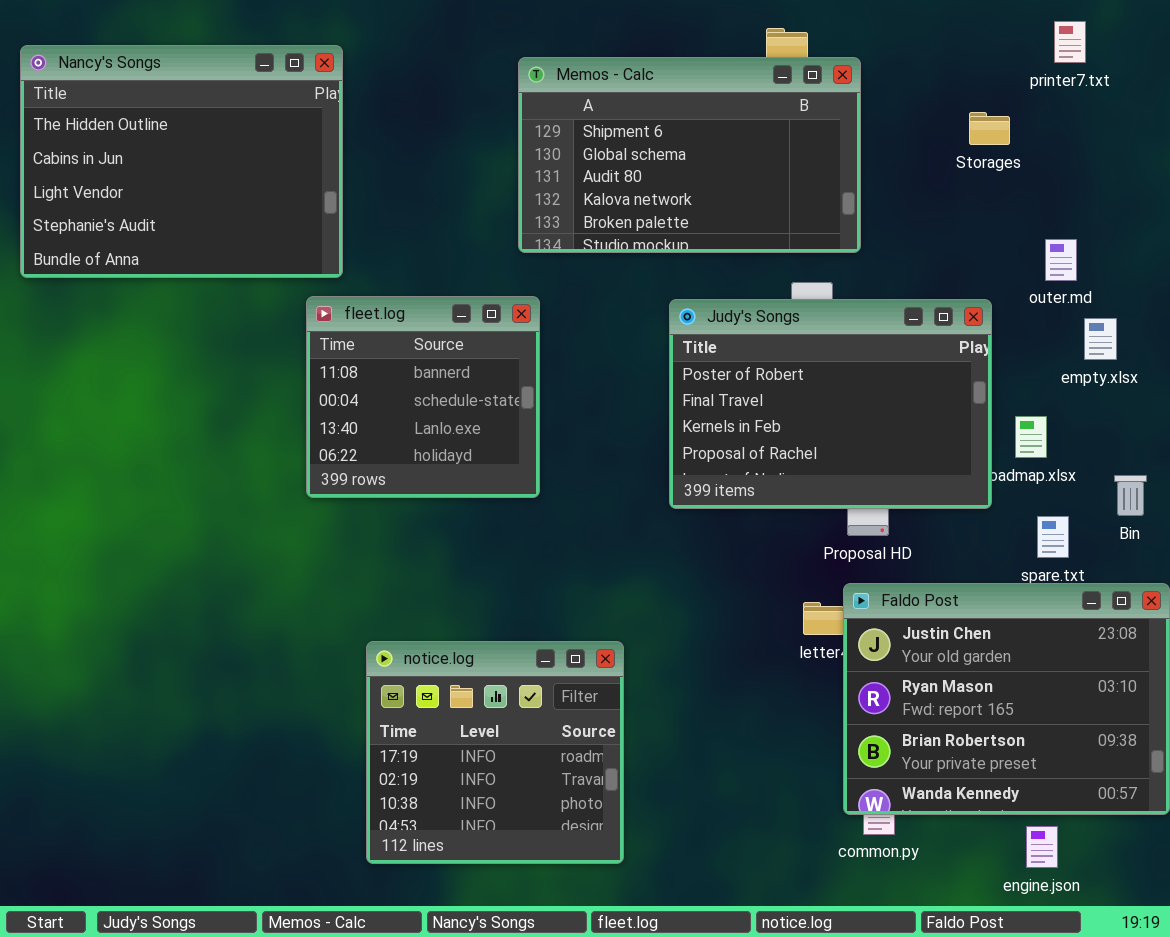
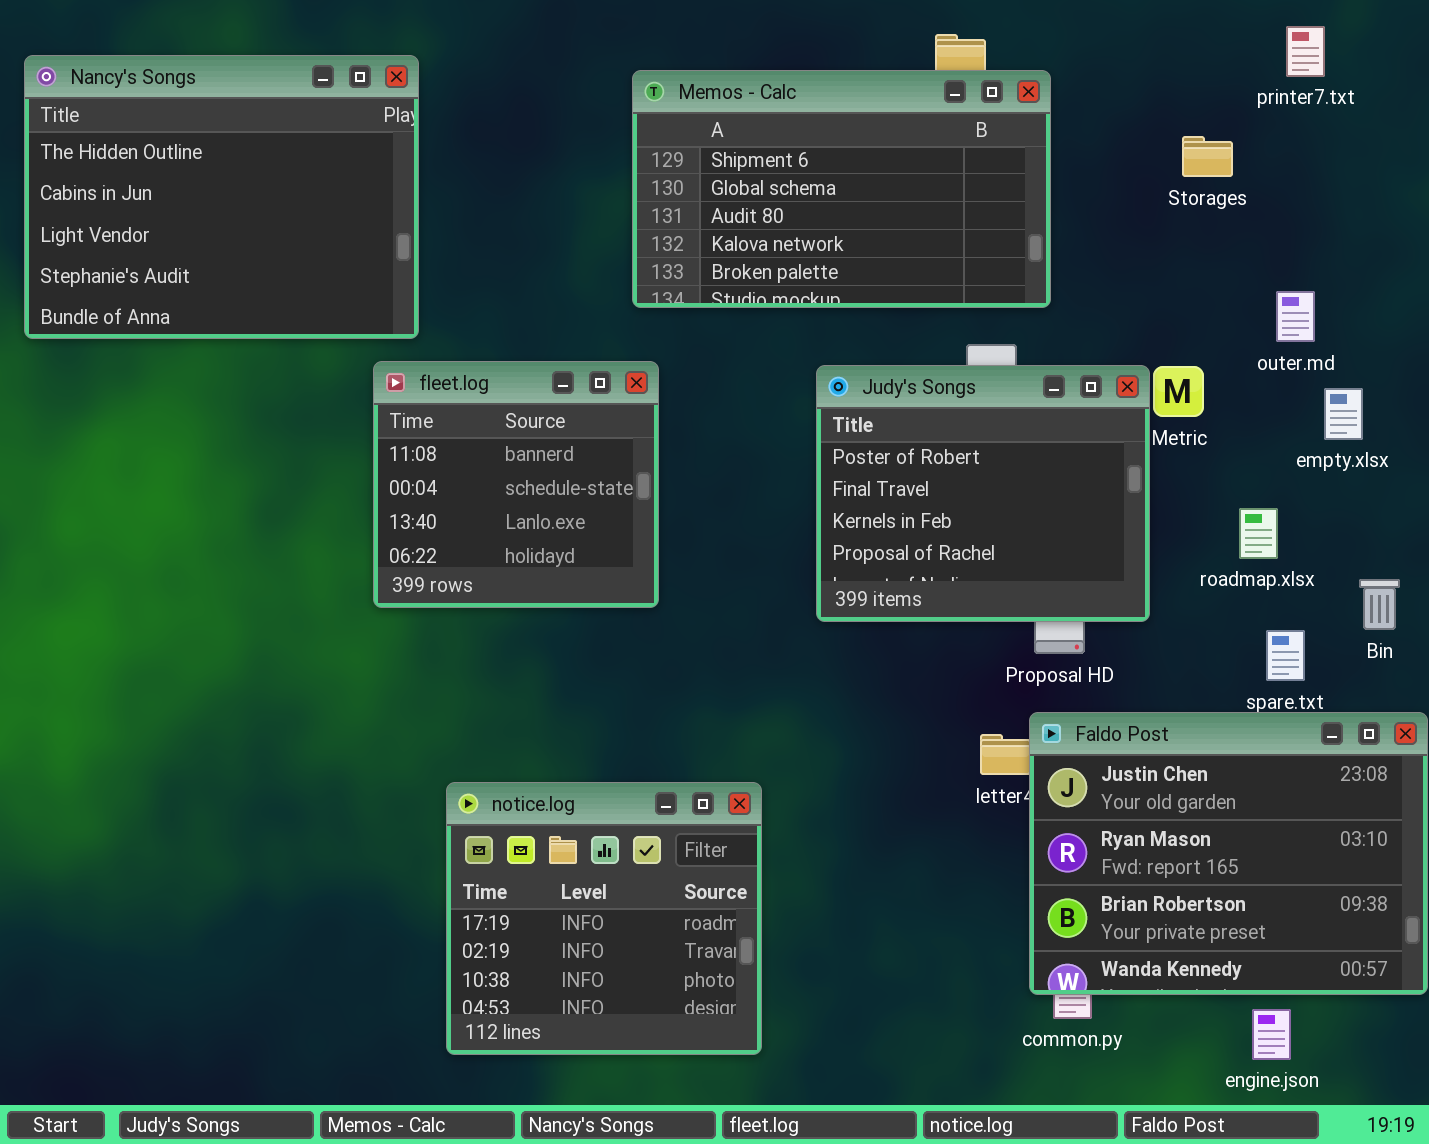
Judy's Songs: [669,299,992,509] -> [816,365,1150,622], resized

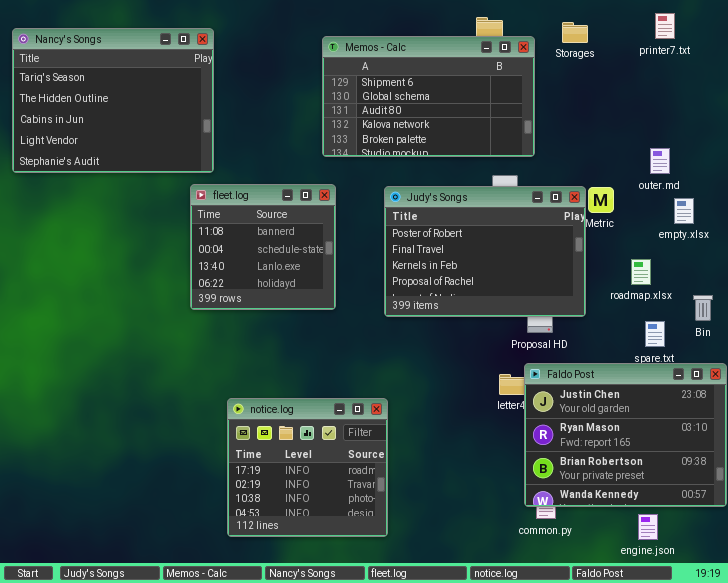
Nancy's Songs: [24,55,419,339] -> [12,28,214,173], scrolled up 1 row
Storages: [1182,136,1233,177] -> [562,22,588,43], moved
Judy's Songs: [816,365,1150,622] -> [384,186,586,317], resized

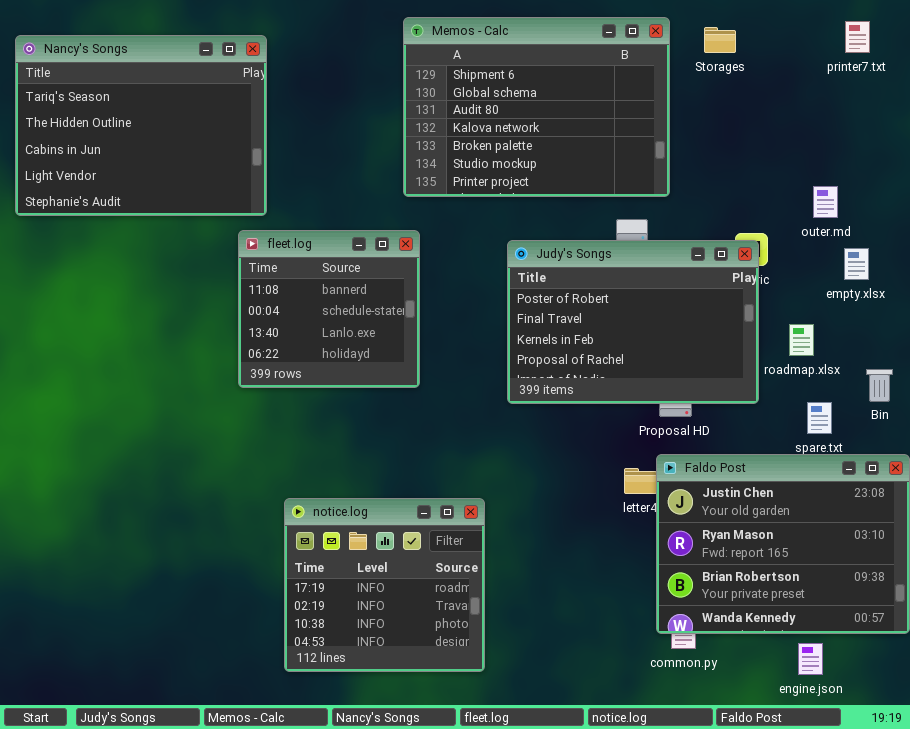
printer7.txt: [655,13,675,39] -> [845,21,870,53], moved
Memos - Calc: [322,36,535,157] -> [403,17,670,197], resized
Judy's Songs: [384,186,586,317] -> [507,240,759,404], moved

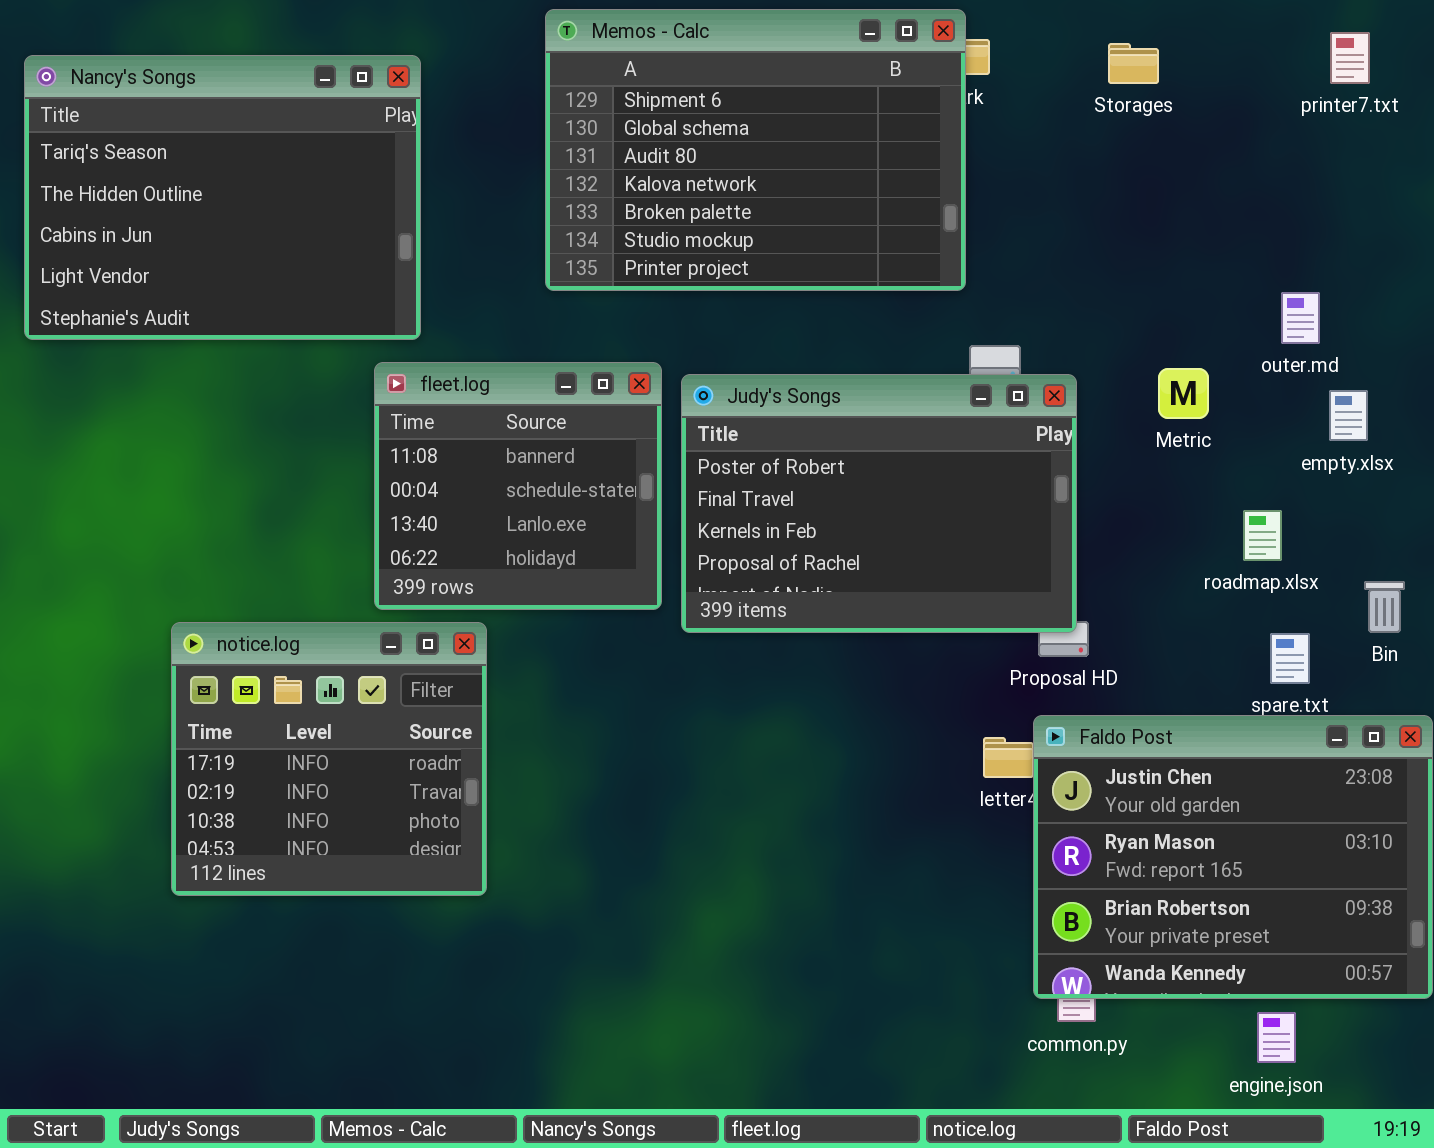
Memos - Calc: [403,17,670,197] -> [545,9,966,291], moved
Judy's Songs: [507,240,759,404] -> [681,374,1077,633], moved
notice.log: [284,498,485,672] -> [171,622,487,896], moved

